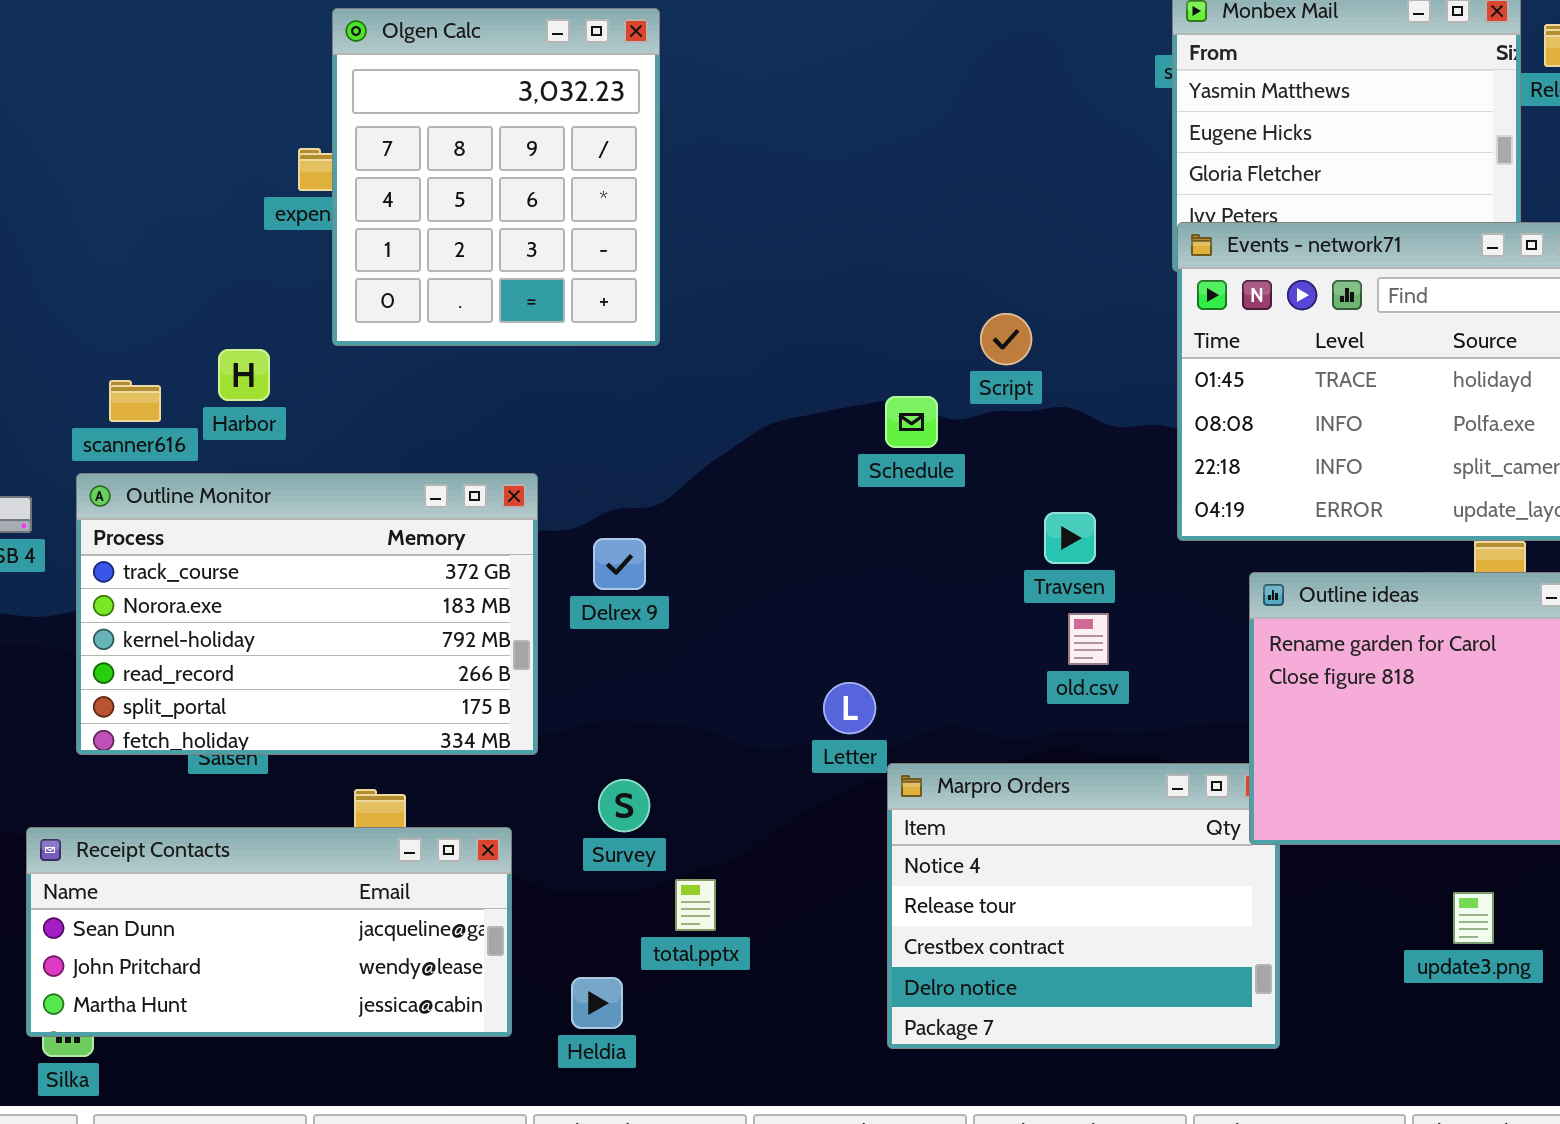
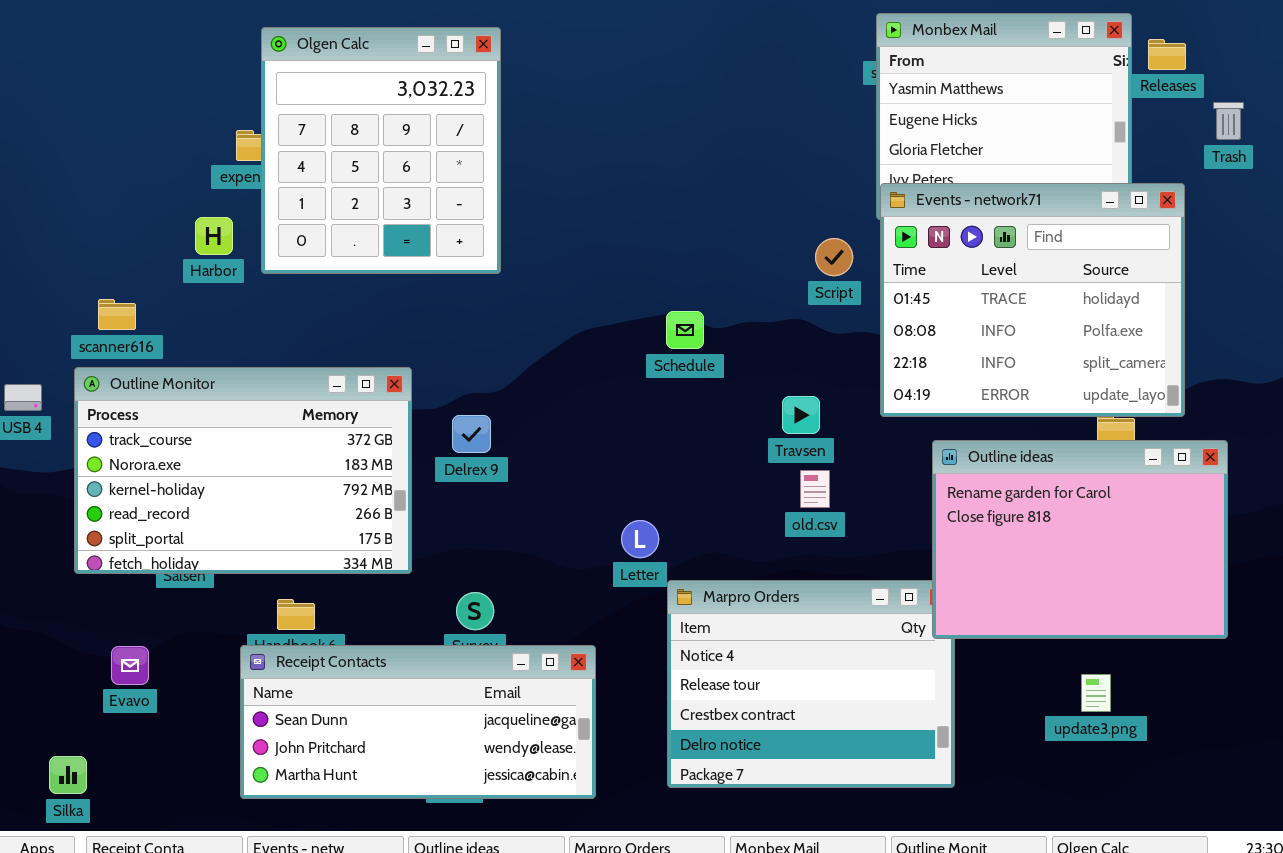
Script: [980,313,1032,365] -> [815,238,853,276], moved
Harbor: [218,349,270,401] -> [195,217,233,255], moved
Receipt Contacts: [26,827,512,1037] -> [240,645,596,799], moved

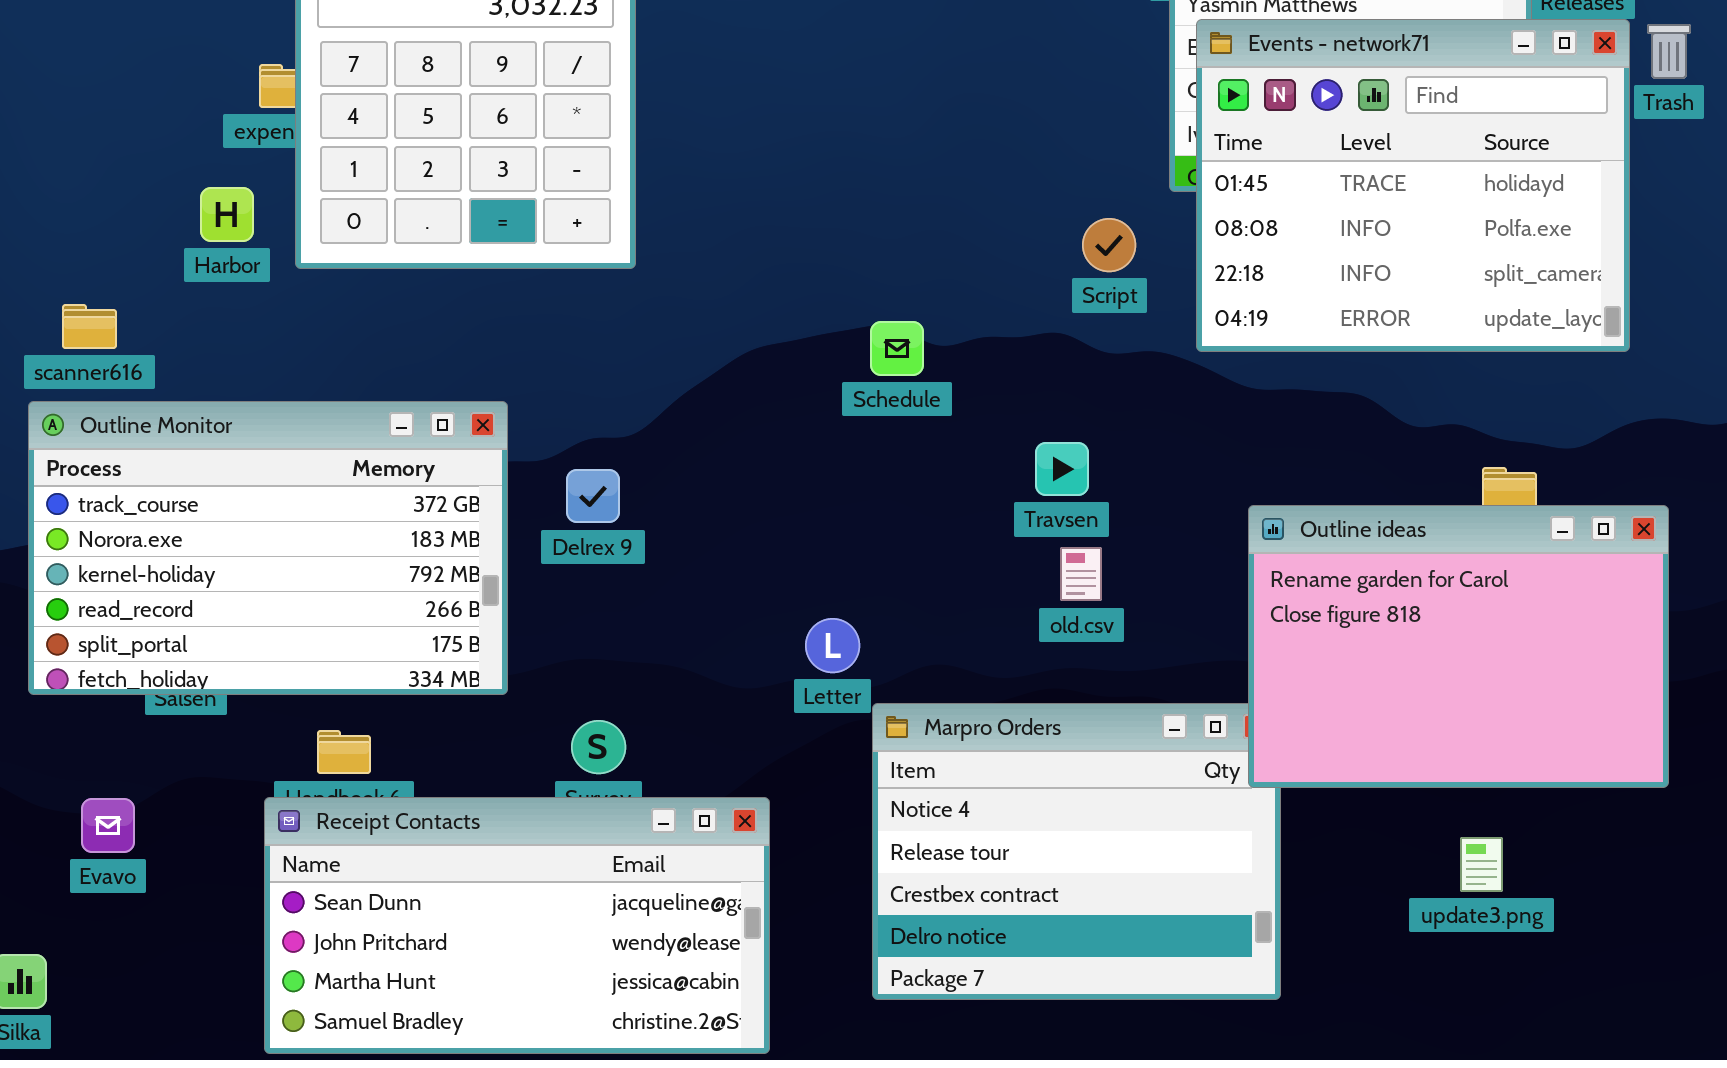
Events - network71: [880,183,1185,417] -> [1196,19,1630,352], moved
Receipt Contacts: [240,645,596,799] -> [264,797,770,1054], resized

